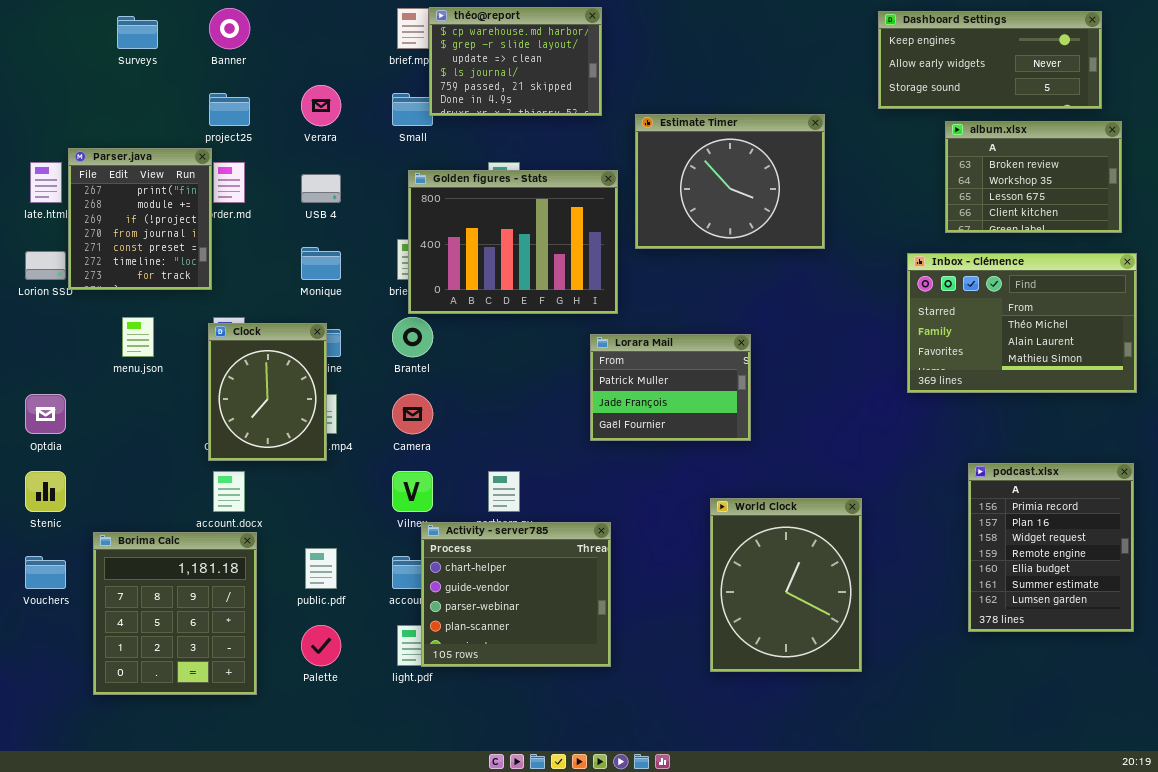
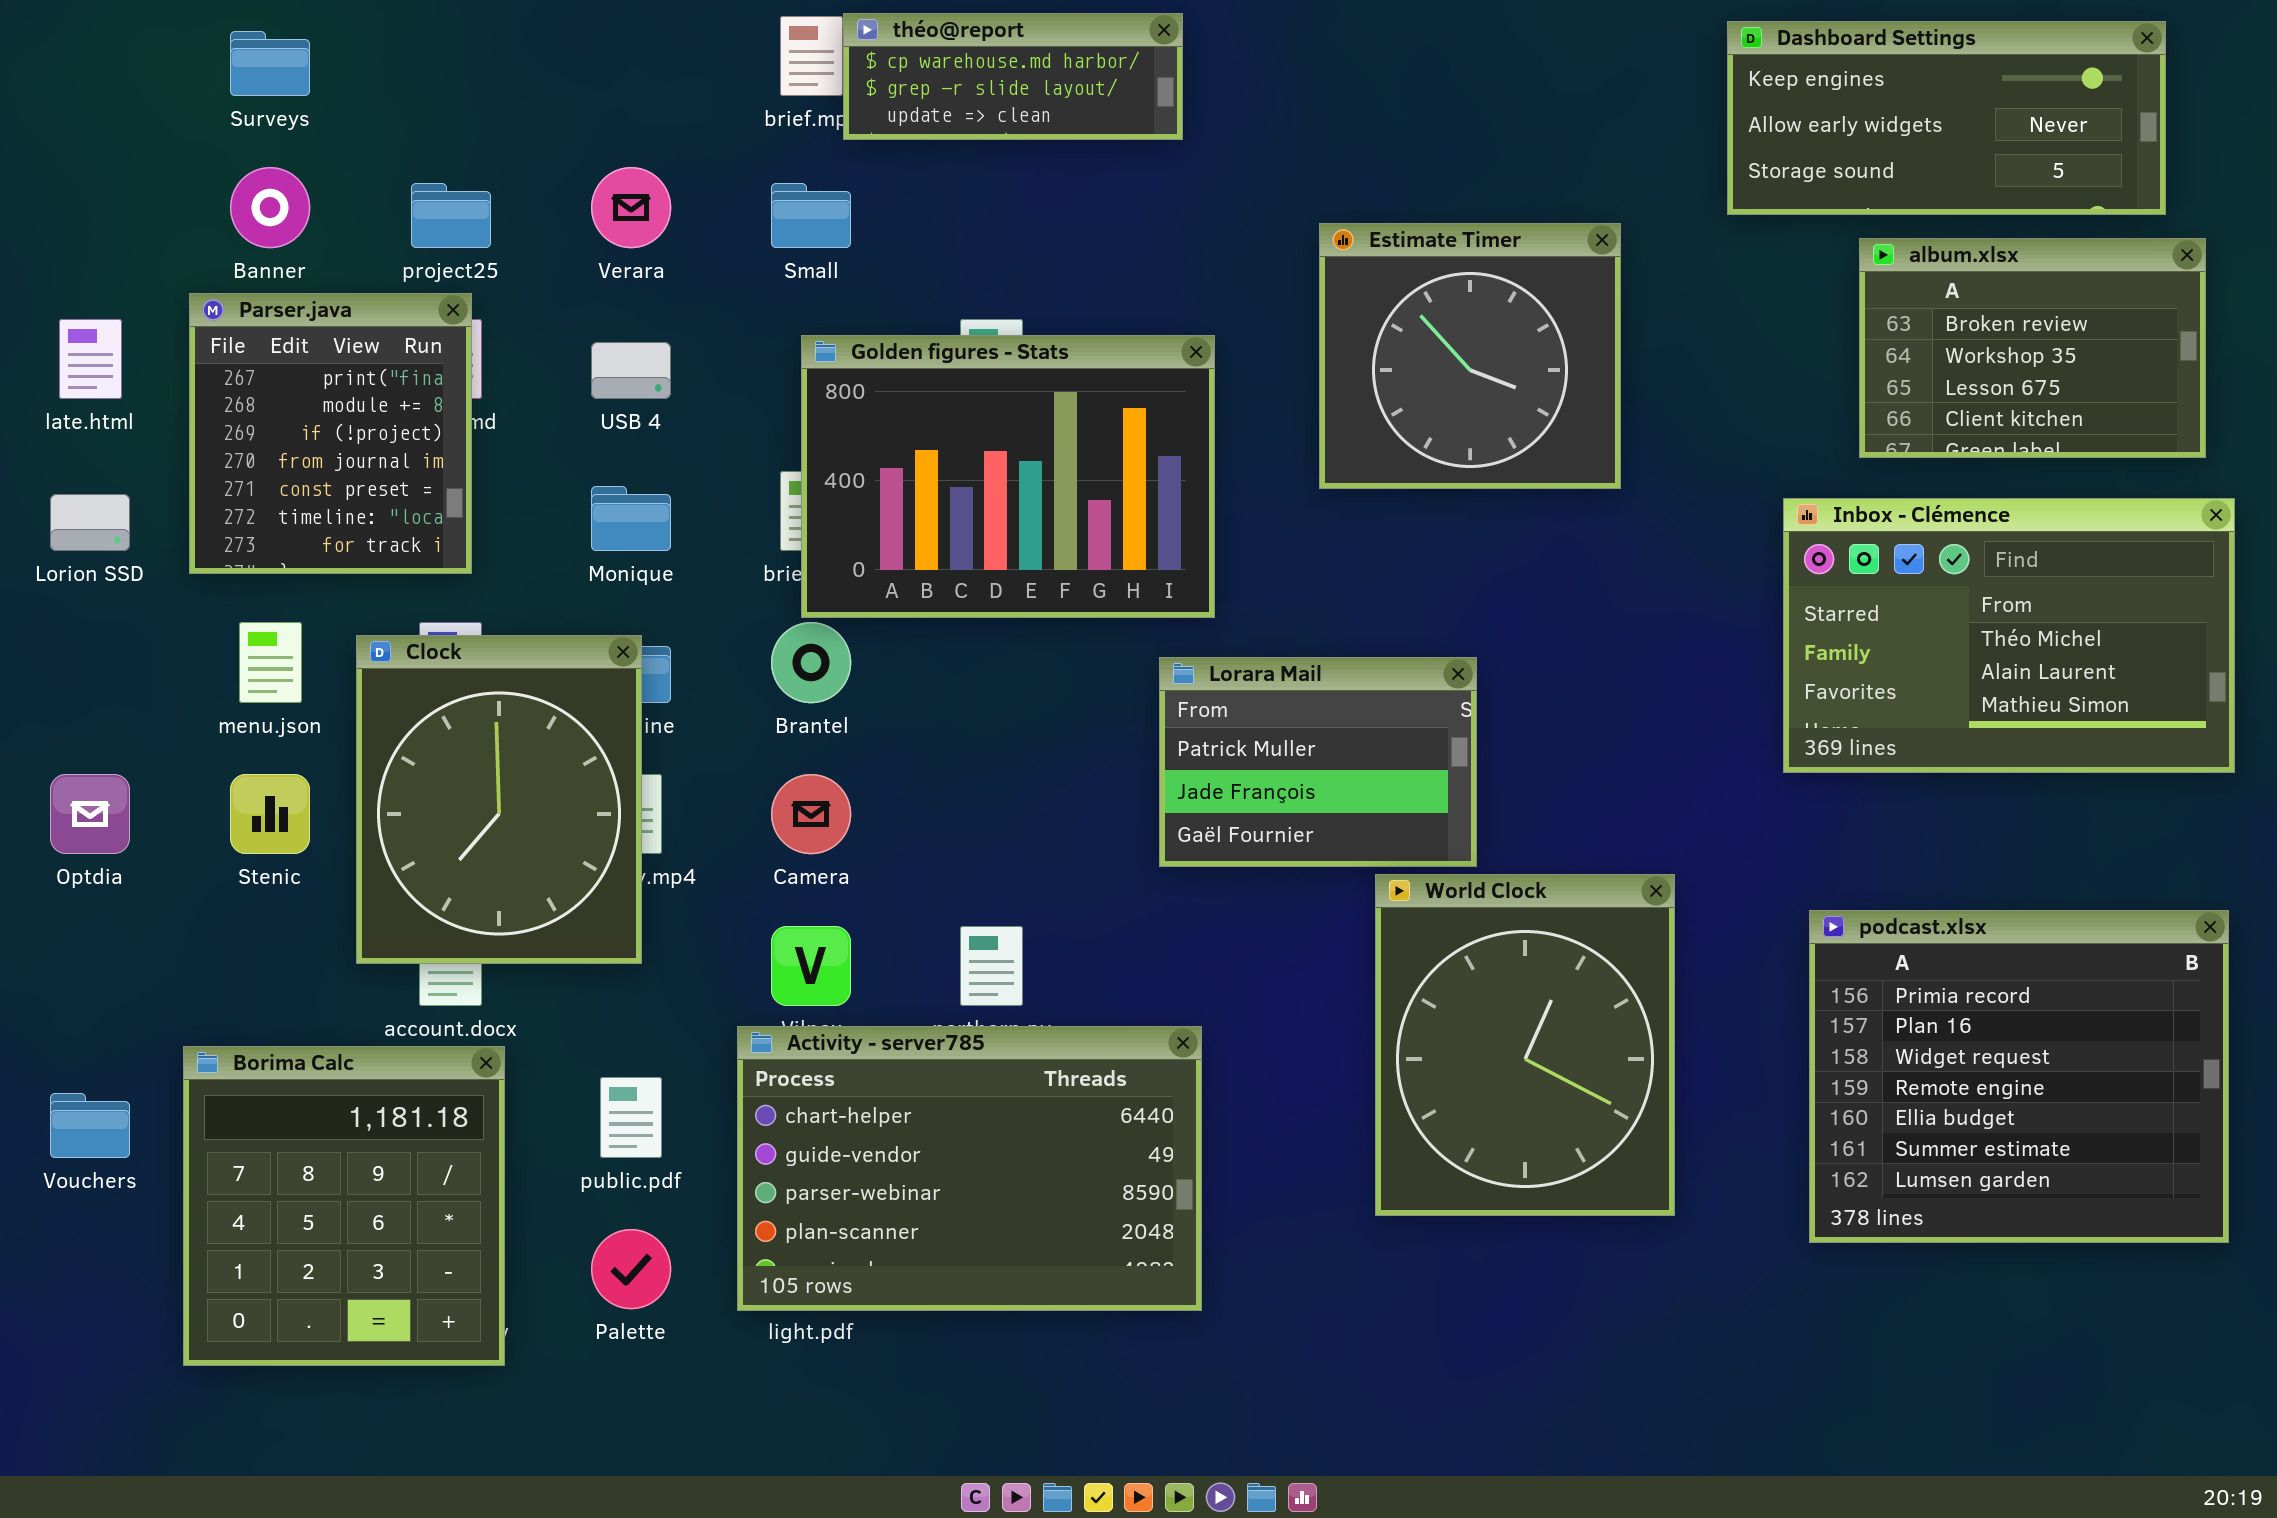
théo@report: [429,7,602,116] -> [843,13,1183,140], resized
Banner: [209,8,250,49] -> [230,167,310,248], moved
Estimate Timer: [635,114,825,249] -> [1319,223,1621,489], resized
Parser.java: [68,148,212,290] -> [189,293,472,574], moved
Clock: [208,323,327,461] -> [356,635,642,964], resized
podcast.xlsx: [968,463,1134,632] -> [1809,910,2229,1243], resized
Stenic: [25,471,66,512] -> [230,774,310,854], moved
World Clock: [710,498,862,672] -> [1375,874,1675,1216], moved
Activity - server785: [421,522,611,667] -> [737,1026,1202,1311], resized

